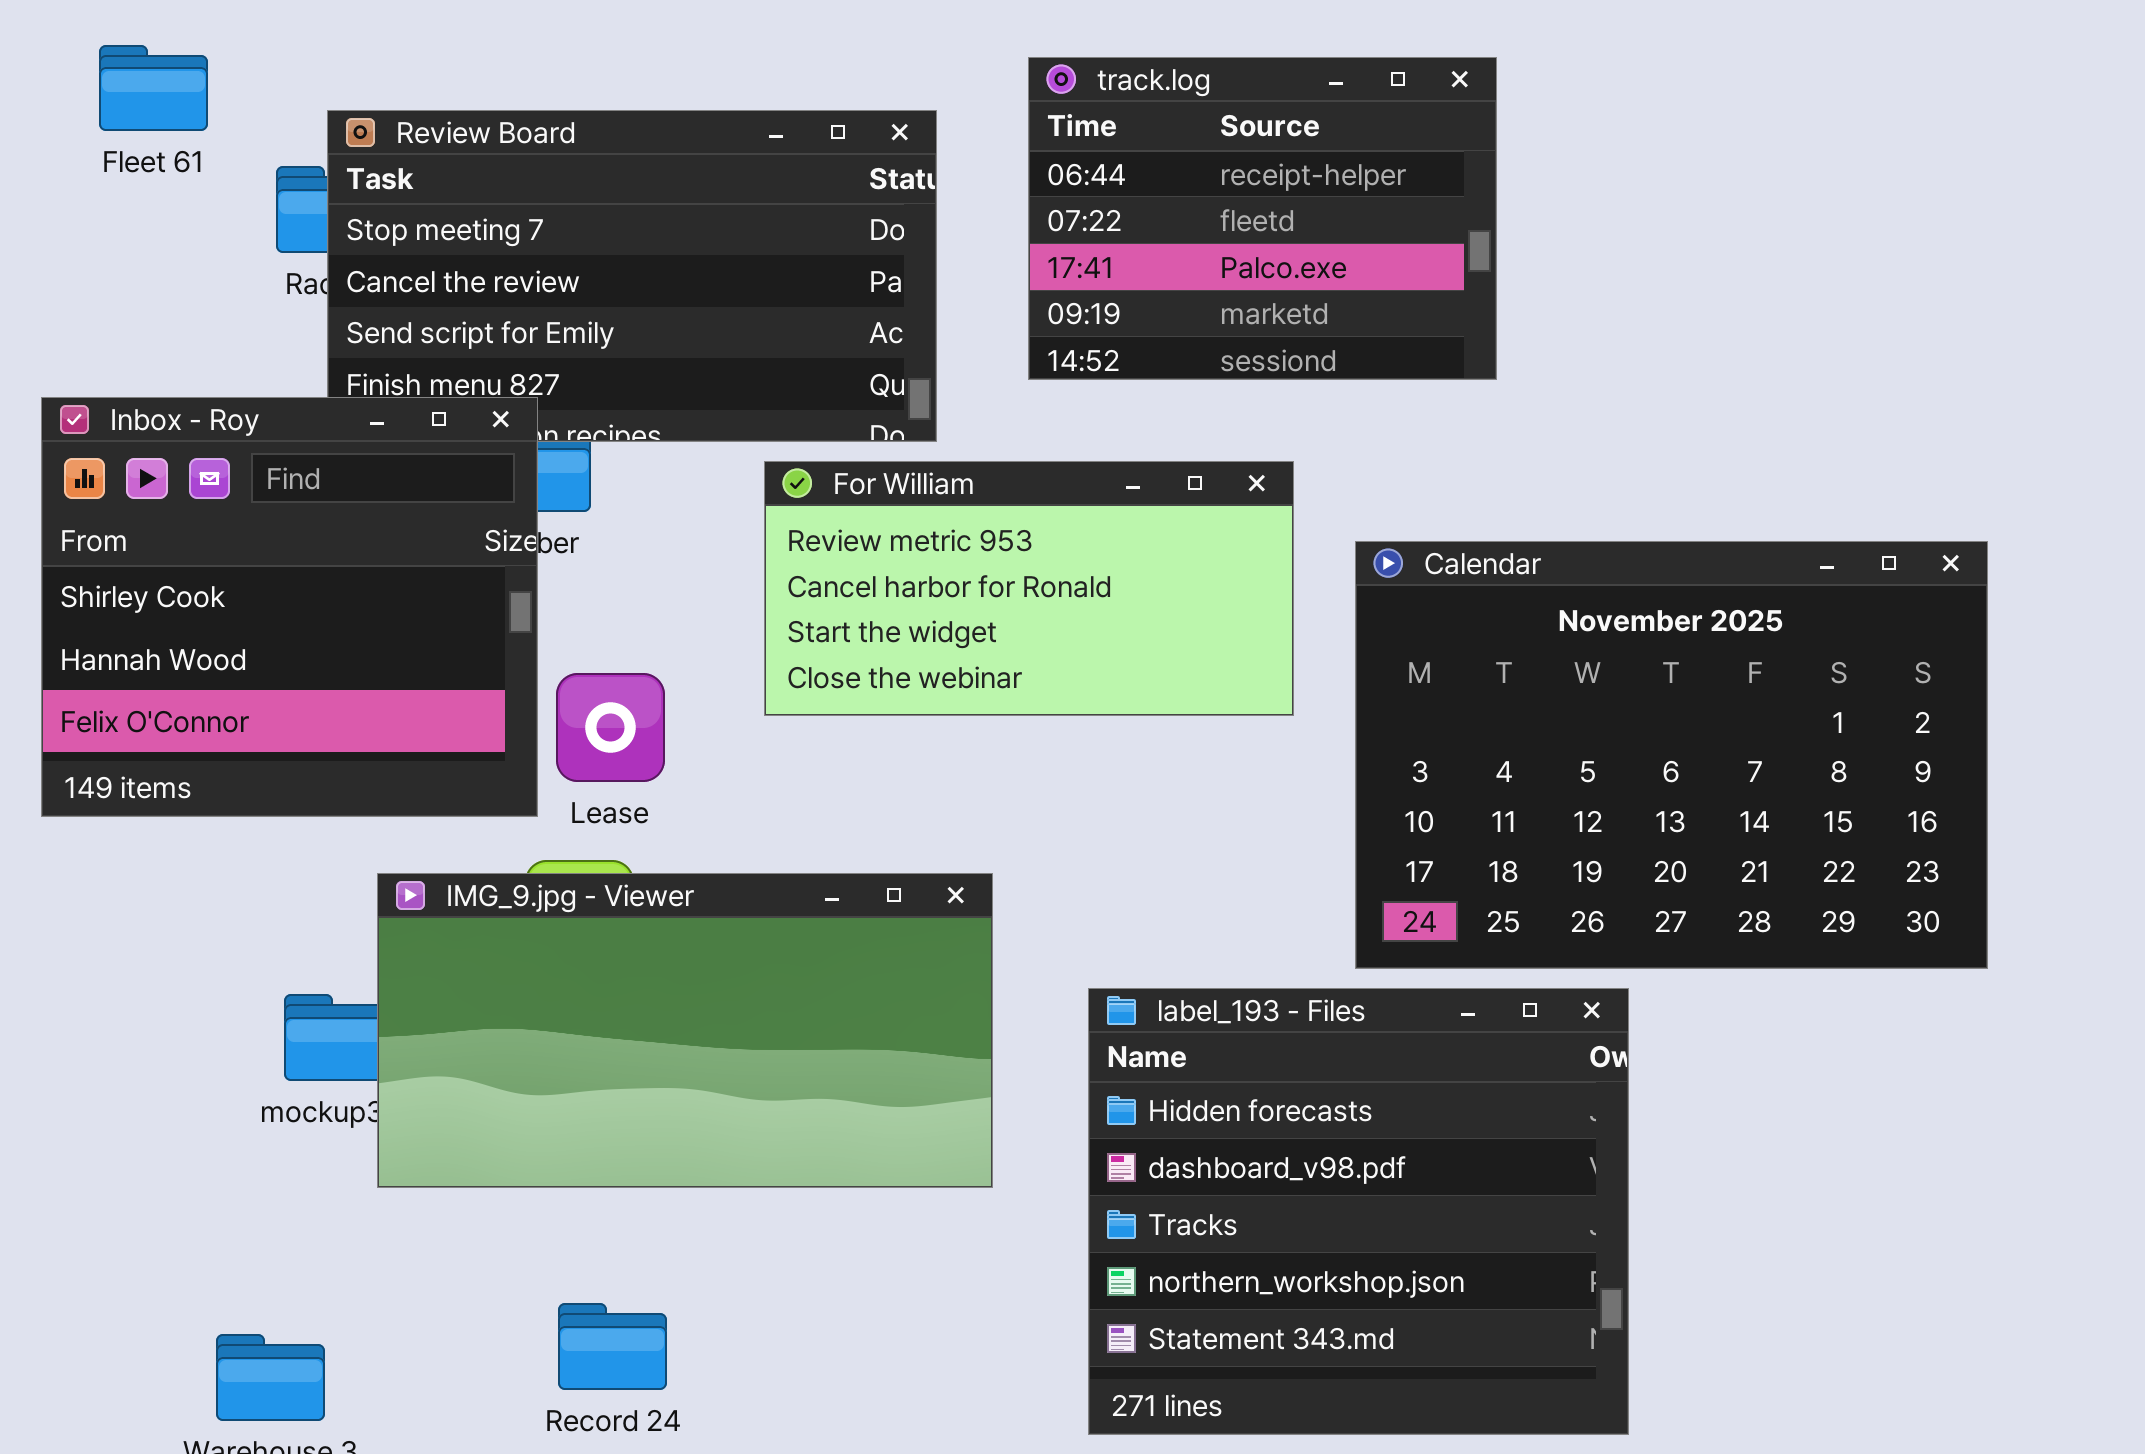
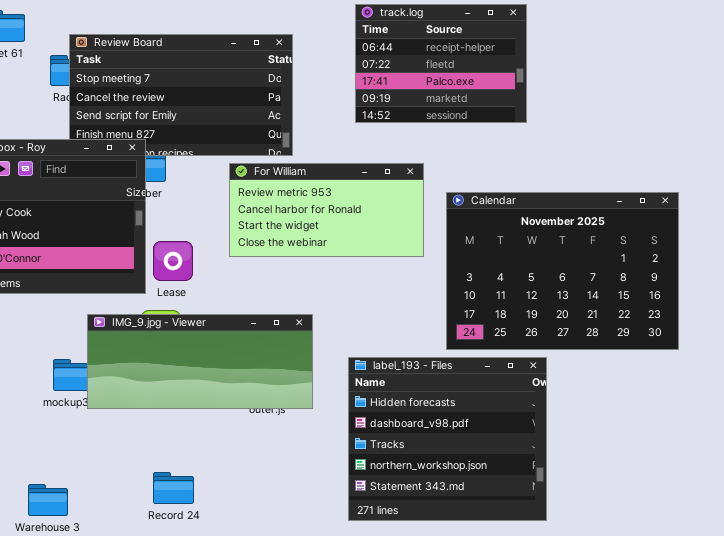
track.log: [1028,57,1497,380] -> [355,4,527,123], moved
IMG_9.jpg - Viewer: [377,873,993,1188] -> [87,314,313,409], resized

